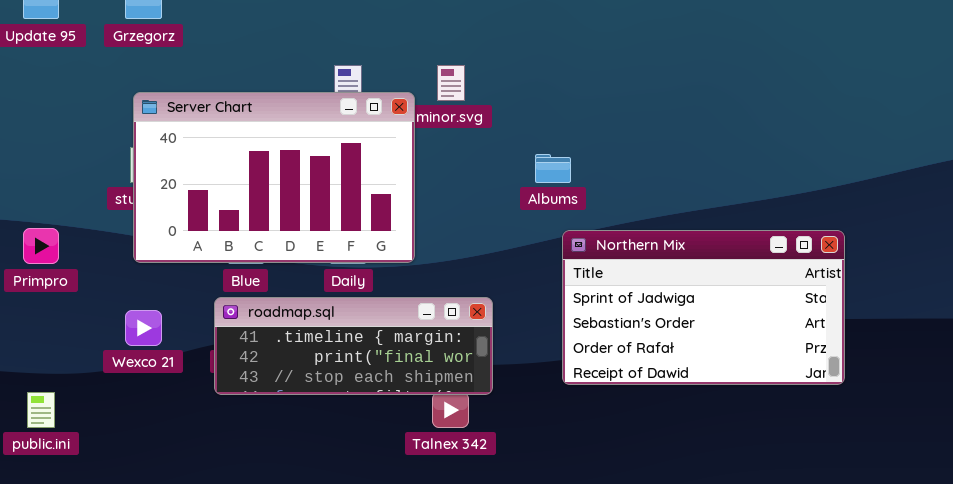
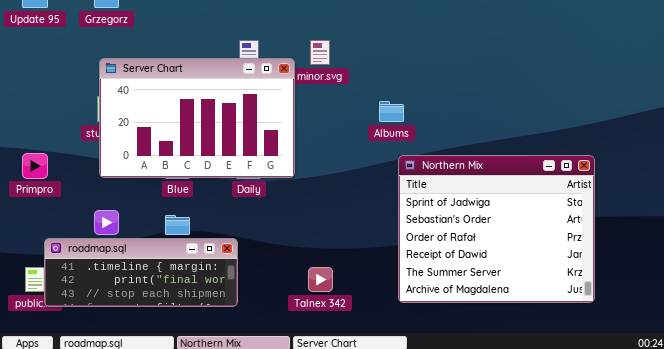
Northern Mix: [562,230,845,385] -> [398,155,595,303], resized
roadmap.sql: [214,297,493,395] -> [44,238,238,307], moved

